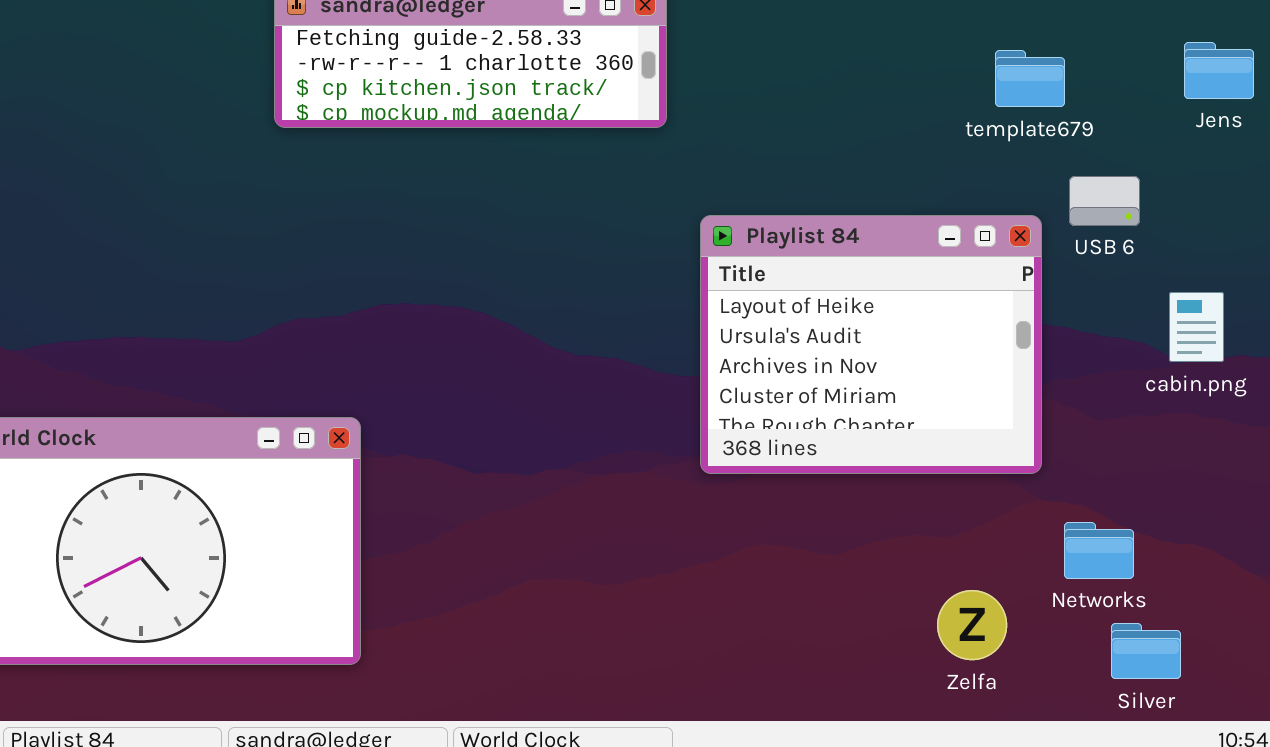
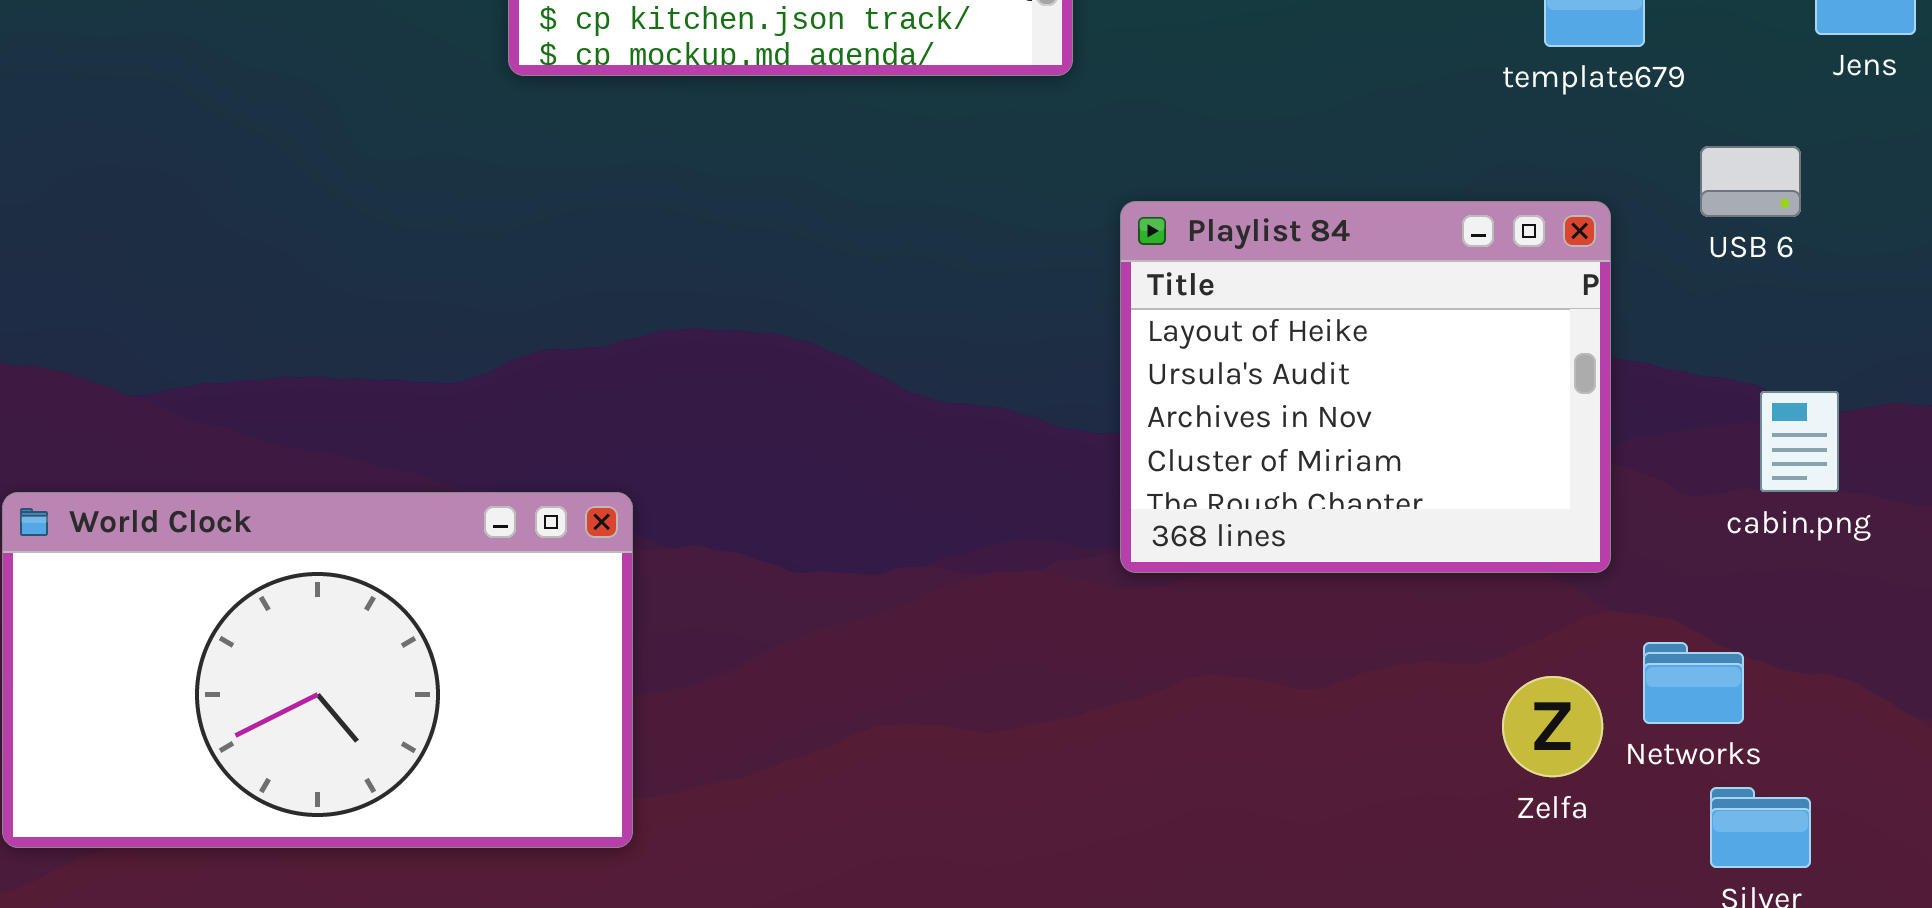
USB 6: [1069,176,1140,226] -> [1700,146,1801,217], moved
cabin.png: [1169,292,1224,362] -> [1760,391,1839,492], moved
Zelfa: [937,590,1007,660] -> [1502,676,1603,777], moved

